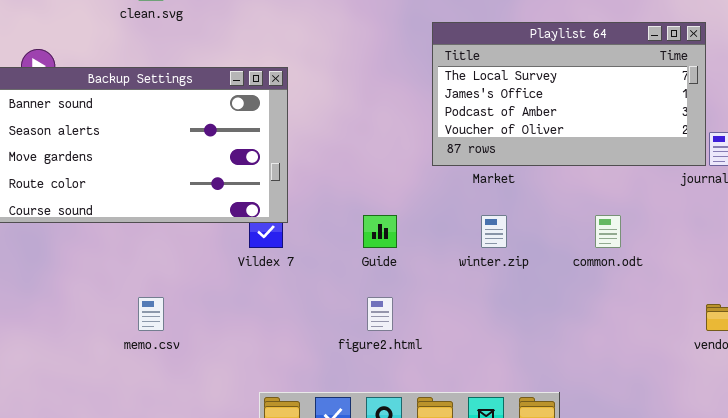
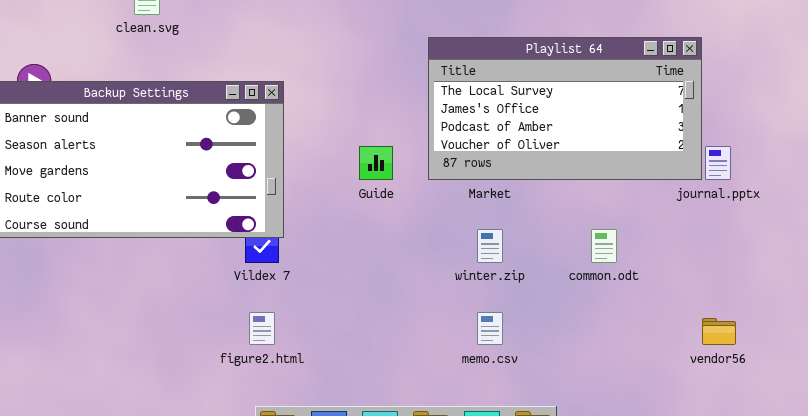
Guide: [363,215,397,248] -> [359,146,393,180], moved
memo.csv: [138,297,164,331] -> [477,312,503,345], moved
figure2.html: [367,297,393,331] -> [249,312,275,345], moved

